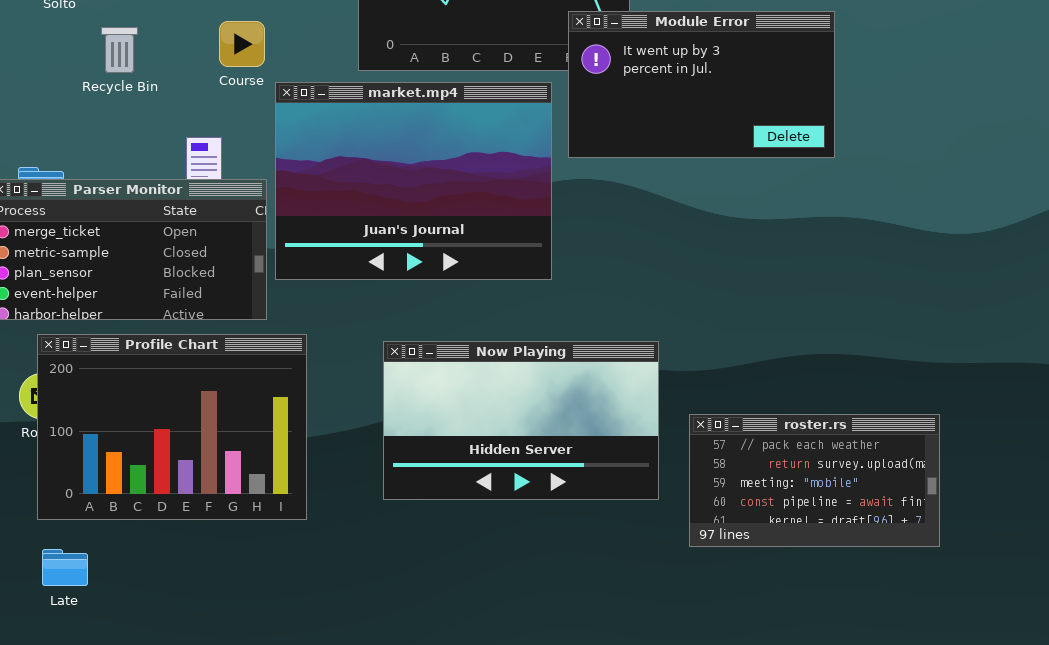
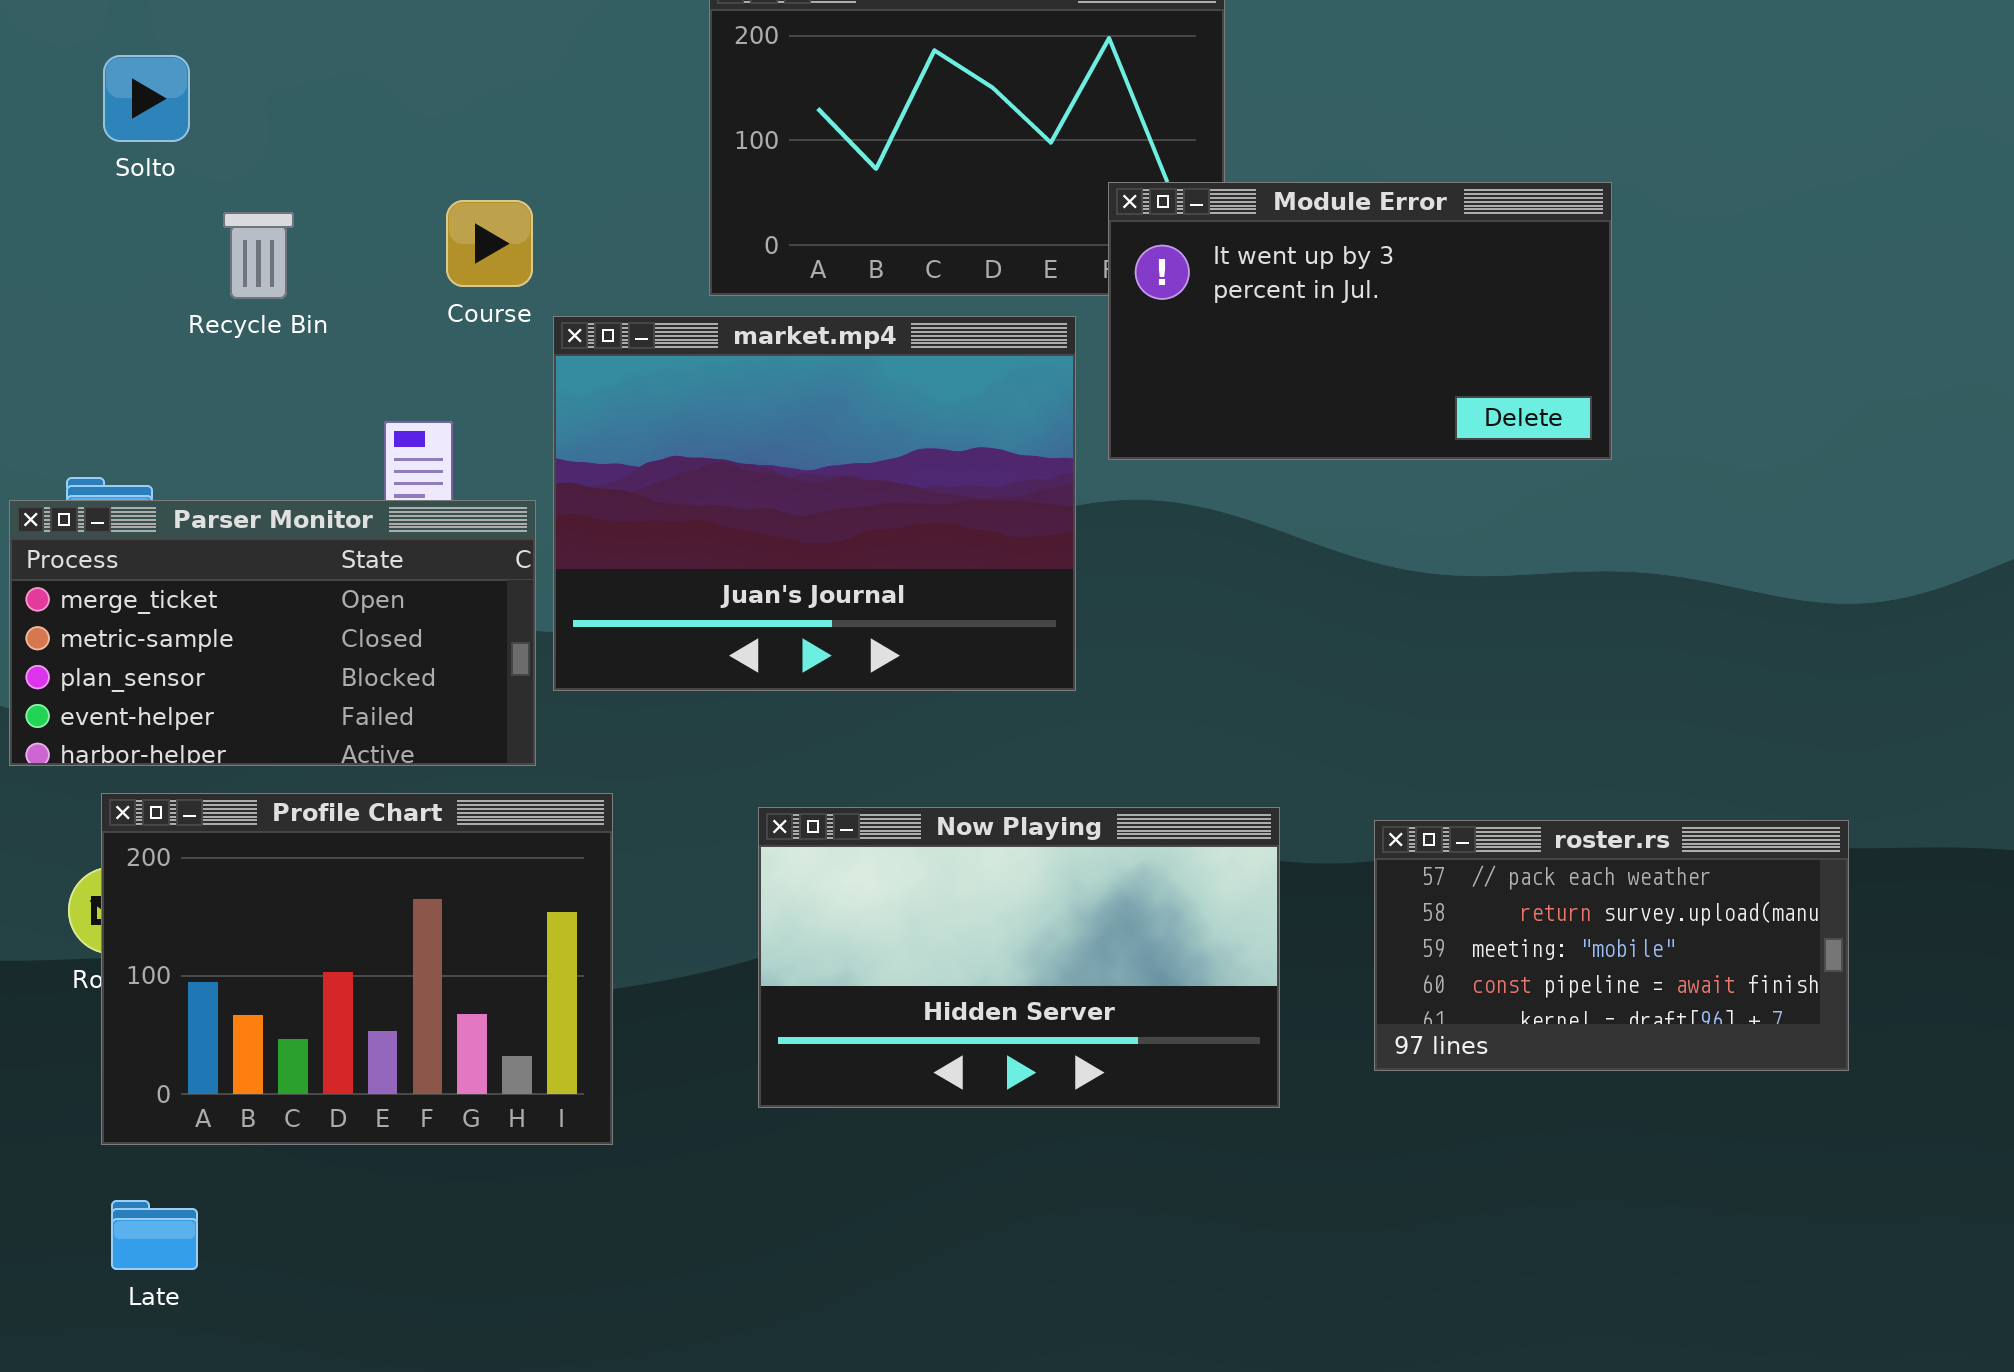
roster.rs: [689,414,940,547] -> [1374,820,1849,1071], moved

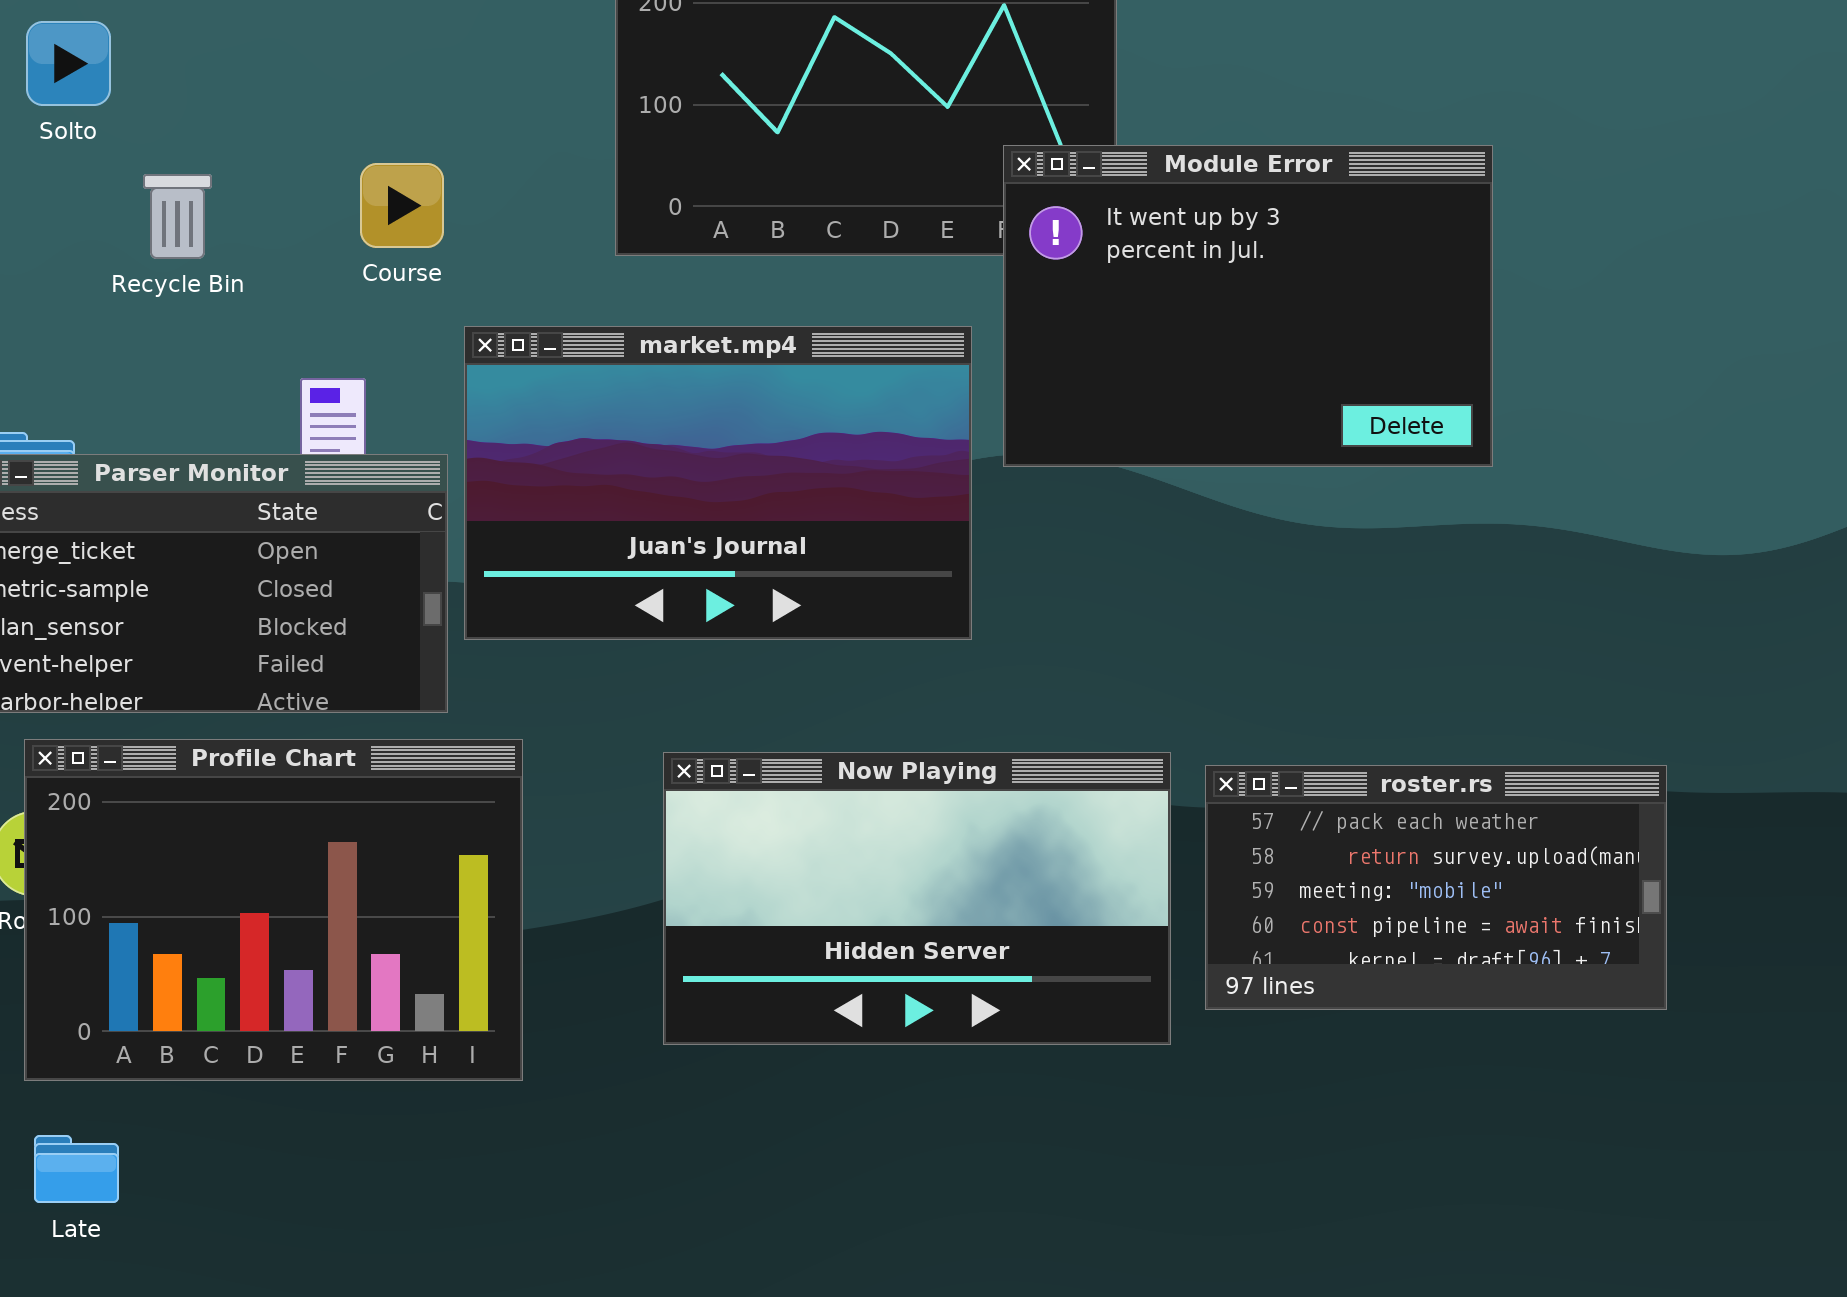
Module Error: [1108,182,1612,460] -> [1003,145,1493,467], resized
market.mp4: [553,316,1076,691] -> [464,326,972,640], resized
roster.rs: [1374,820,1849,1071] -> [1205,765,1667,1010], moved

